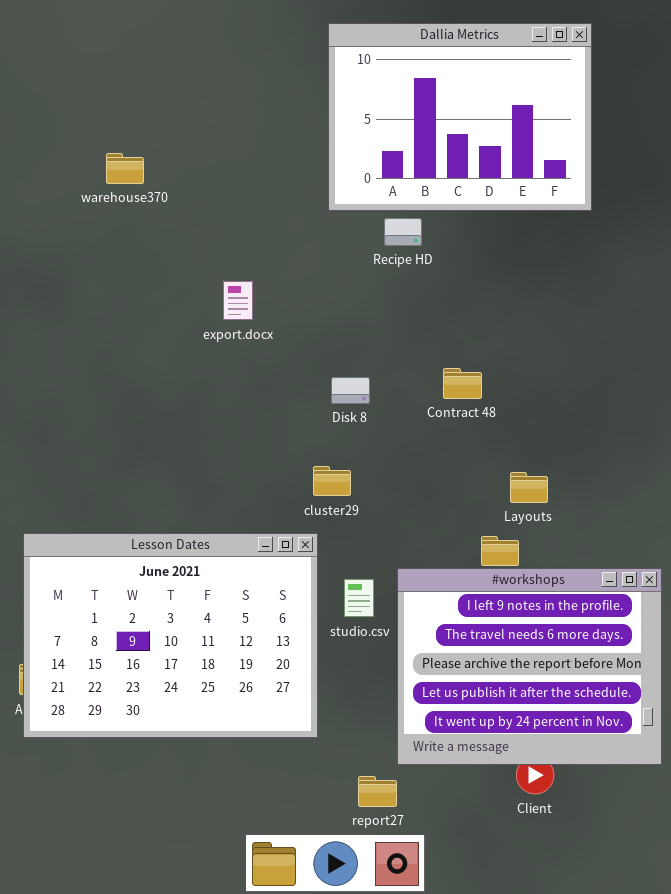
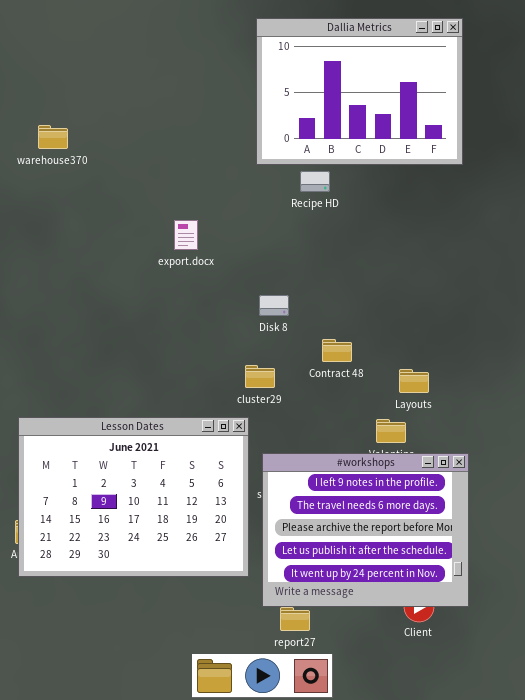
warehouse370: [106,153,144,184] -> [38,125,68,149], moved
Contract 48: [443,368,482,399] -> [322,339,352,362], moved
#workshops: [397,568,662,765] -> [262,453,469,607], moved

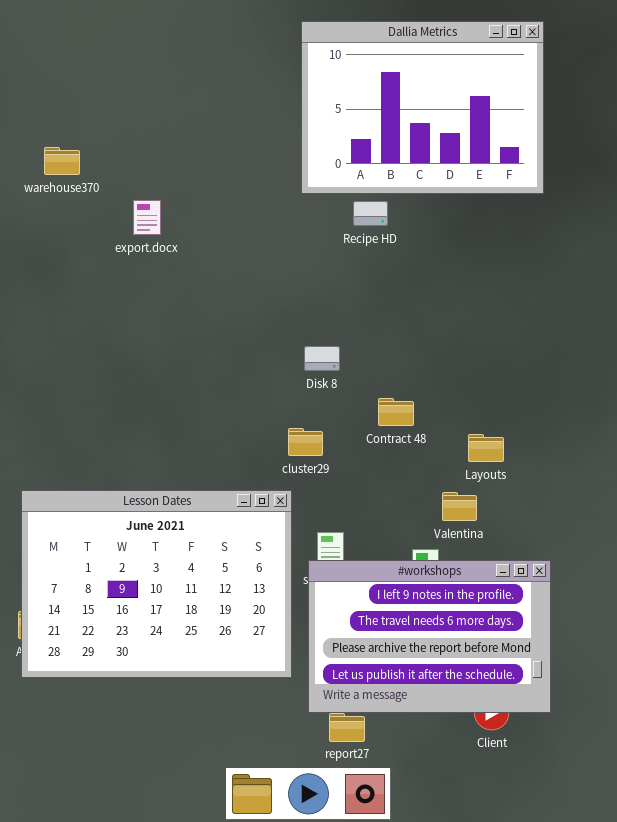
export.docx: [174,220,198,250] -> [133,200,161,235], moved
#workshops: [262,453,469,607] -> [308,560,551,713], resized

